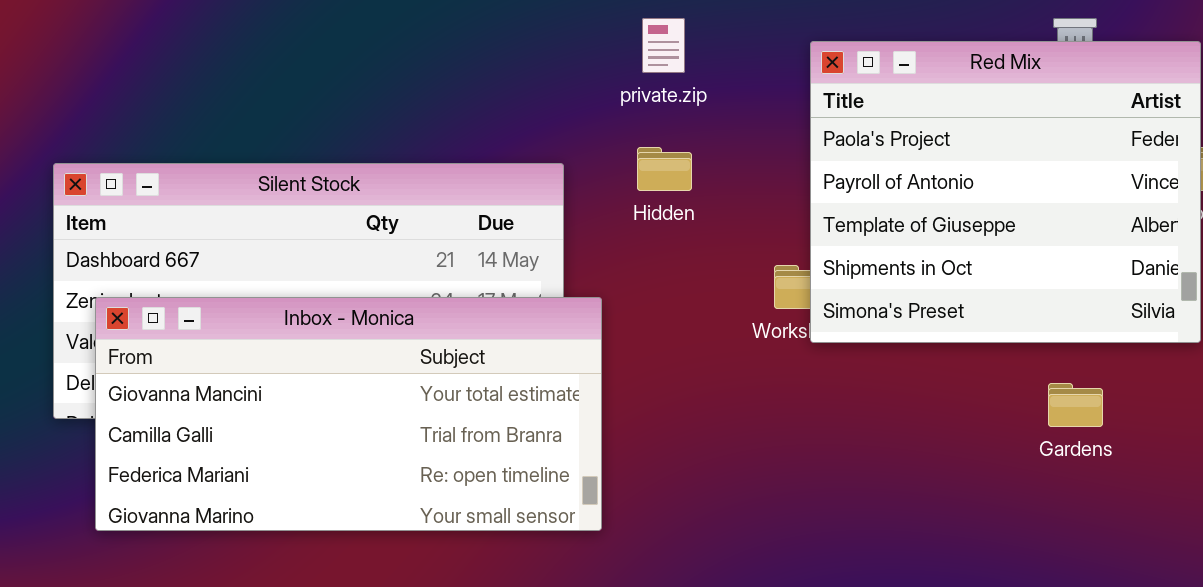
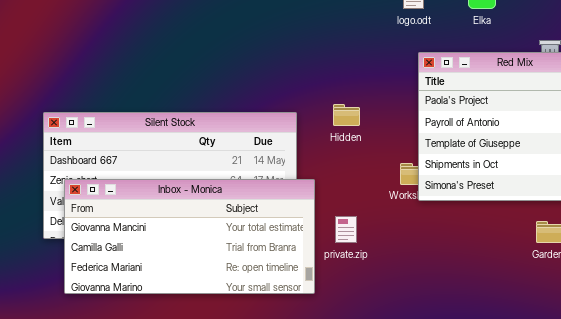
private.zip: [642,18,685,73] -> [335,216,357,243], moved

